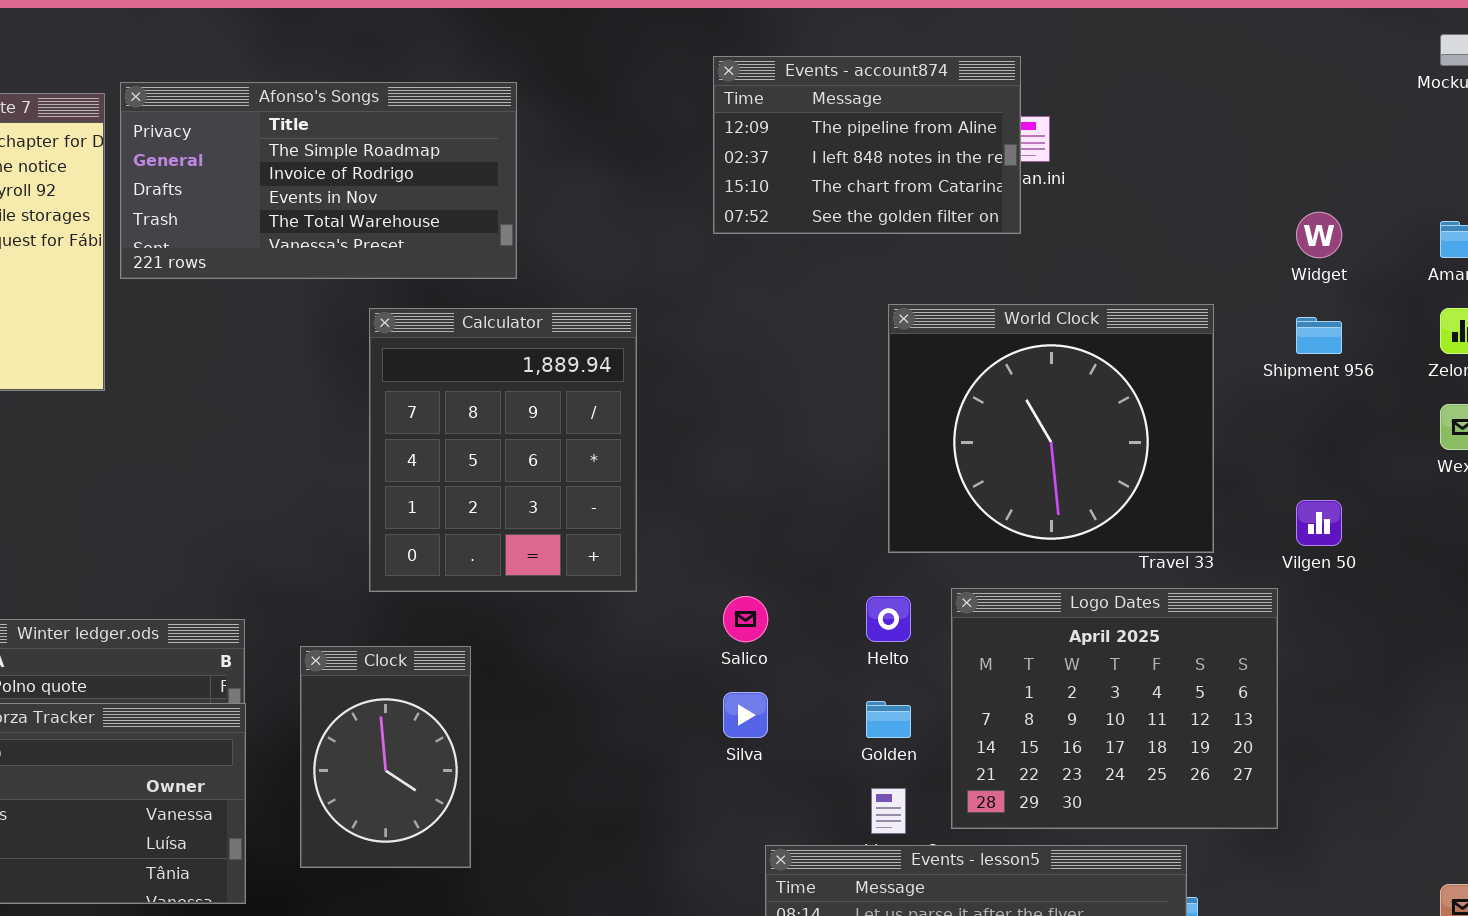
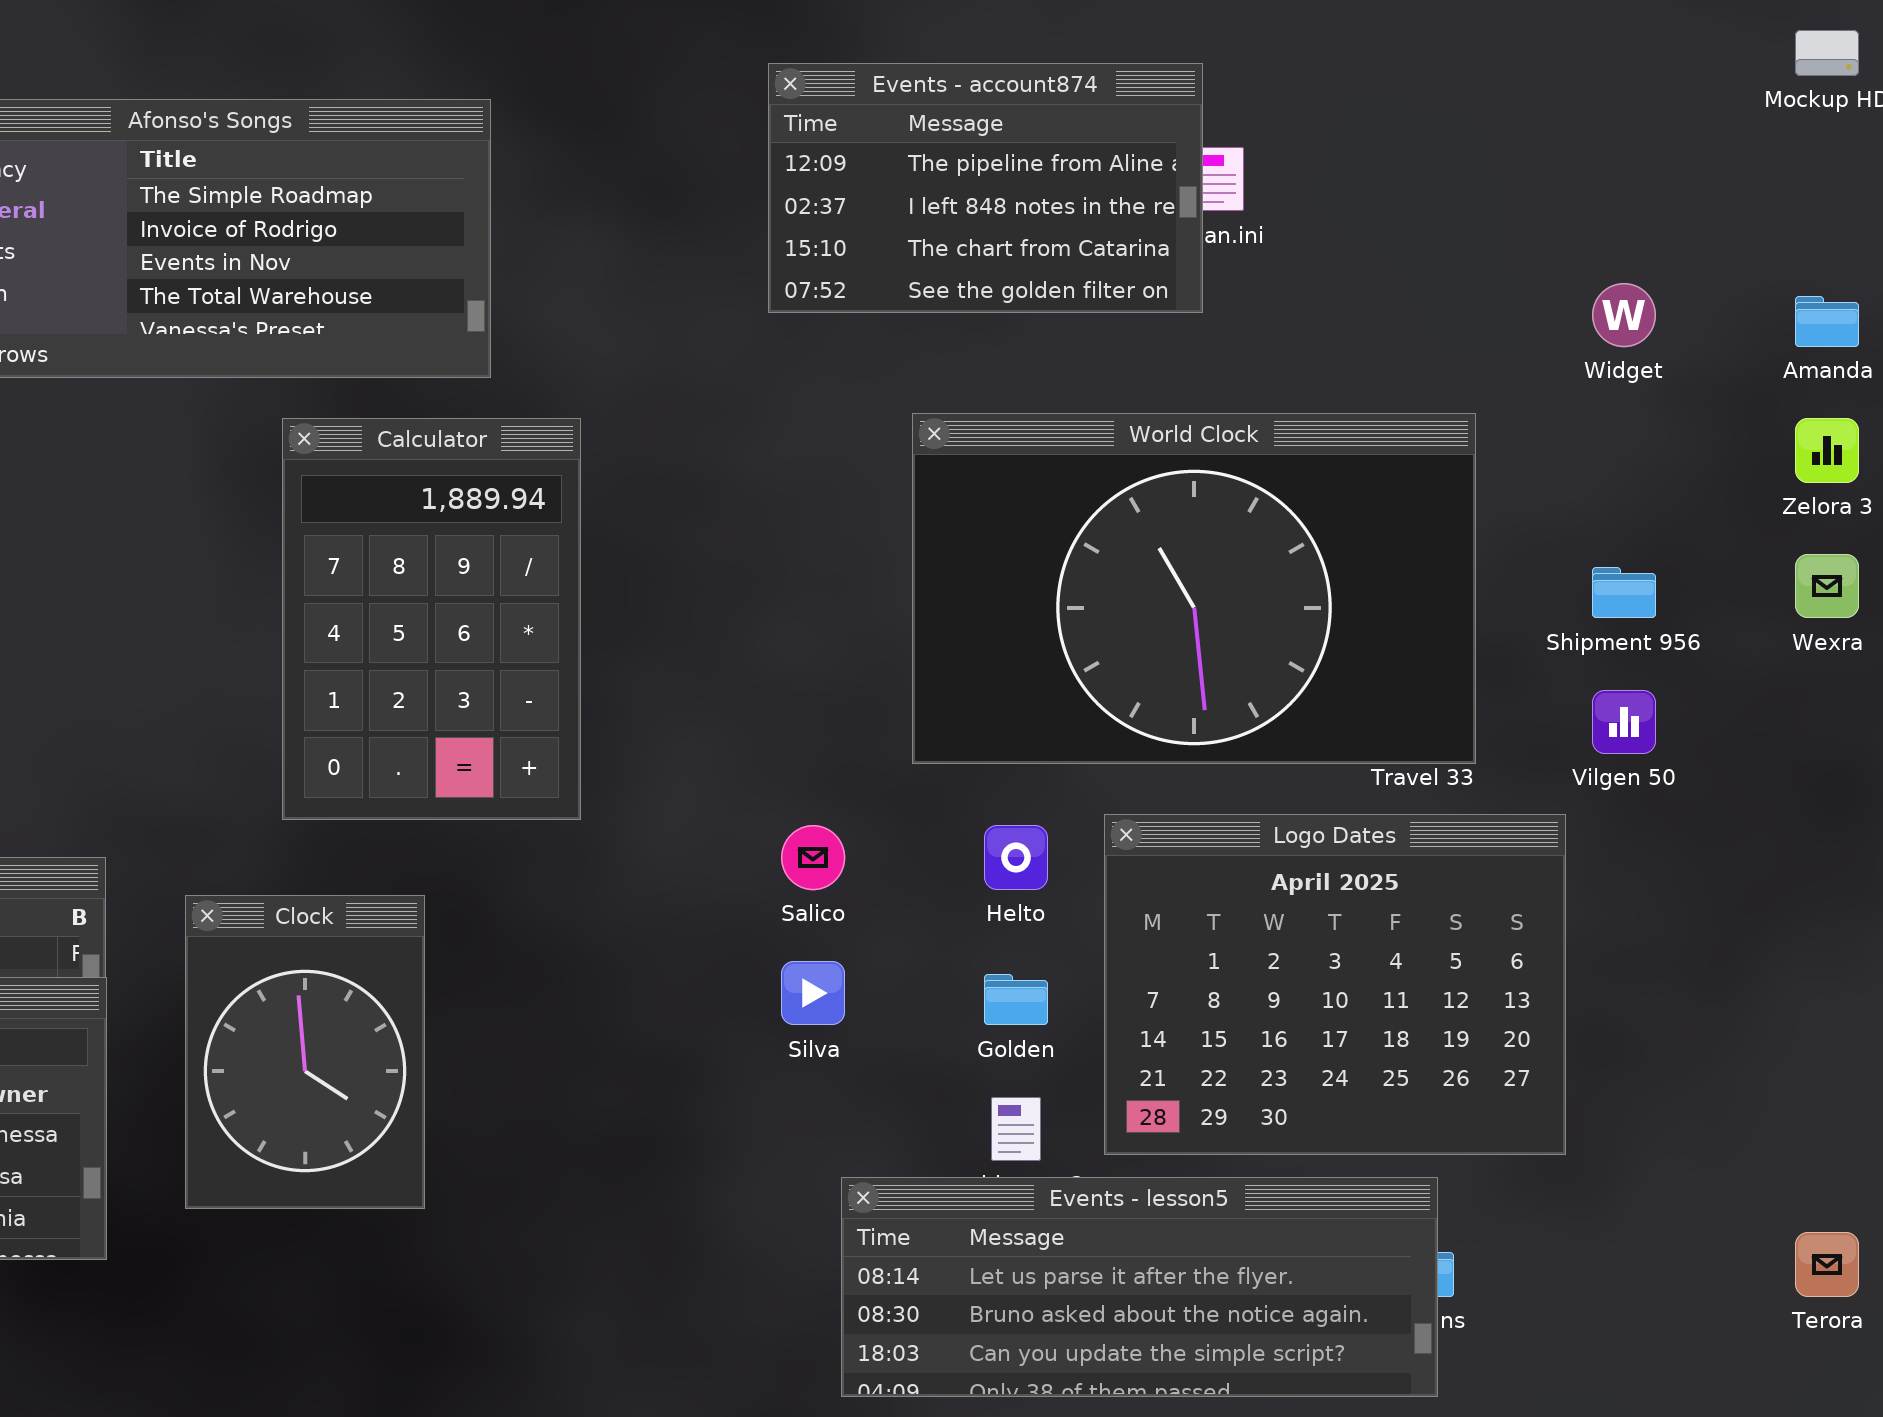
World Clock: [888,304,1214,553] -> [912,413,1476,764], resized
Calculator: [369,308,637,592] -> [282,418,581,820], resized
Shipment 956: [1296,317,1342,354] -> [1592,567,1656,618], moved

